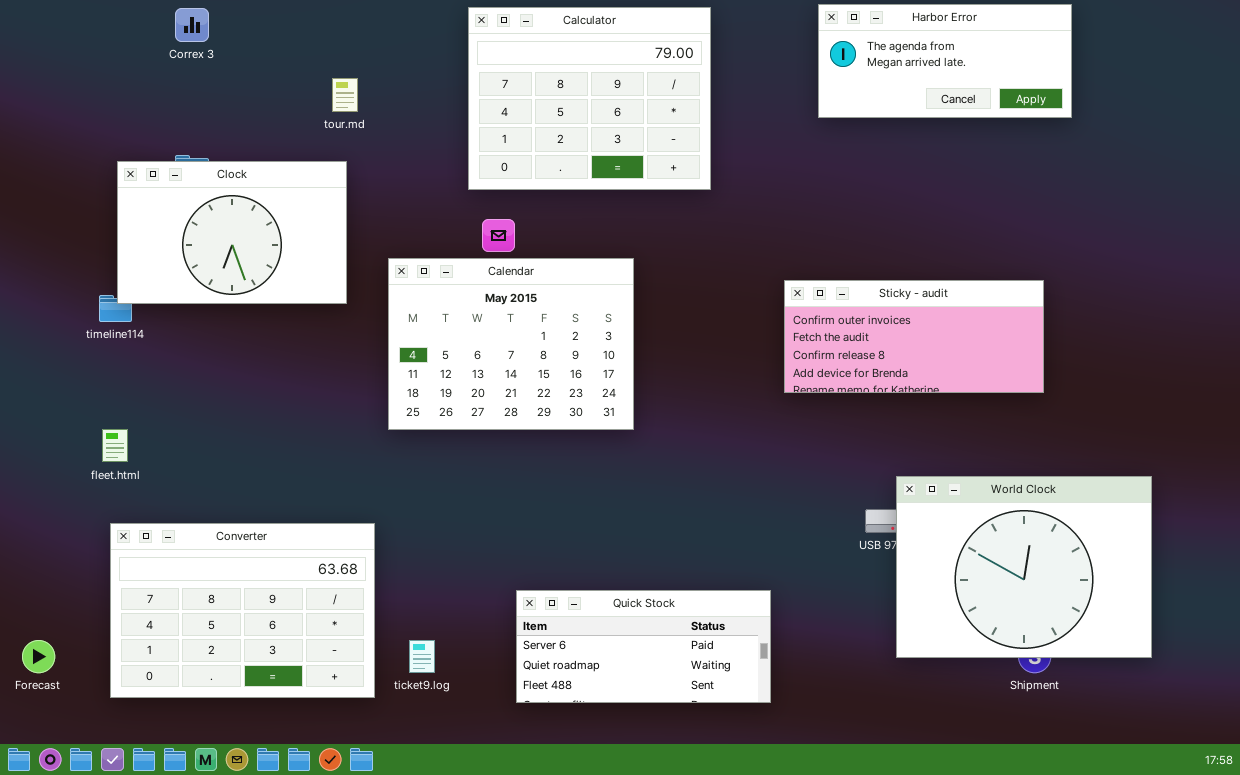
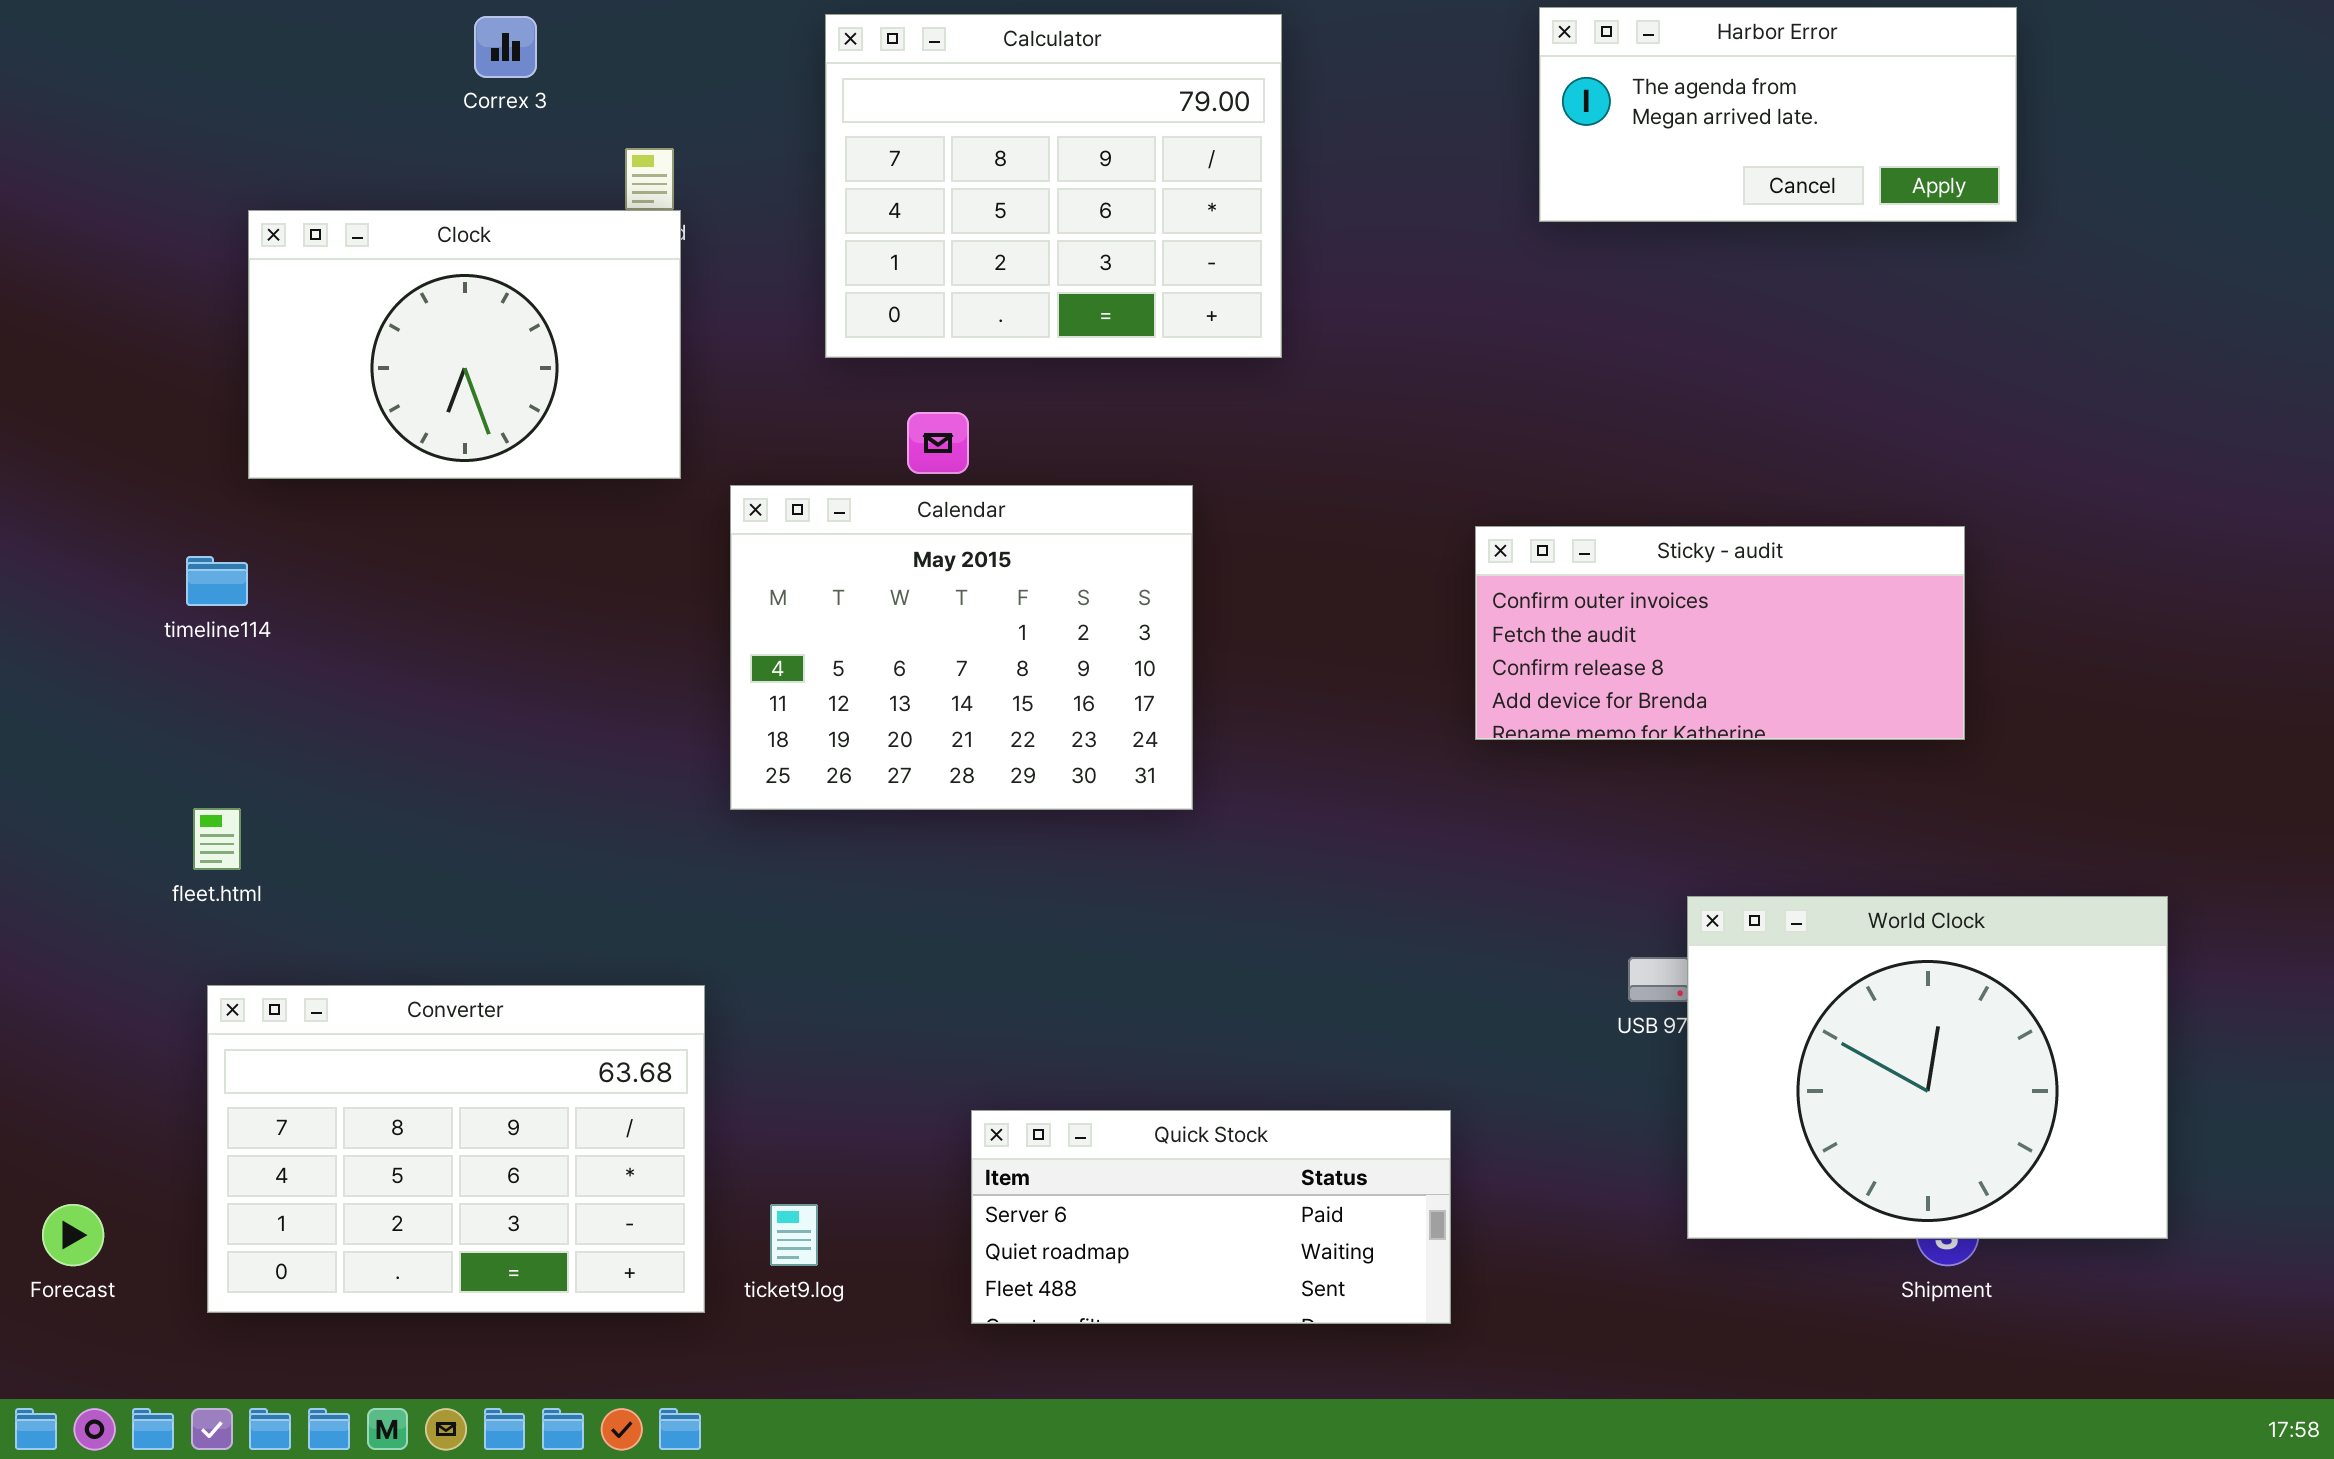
Calculator: [468,7,711,190] -> [825,14,1282,358], moved
Correx 3: [175,8,209,42] -> [474,16,537,78], moved
Clock: [117,161,347,304] -> [248,210,681,479], moved

